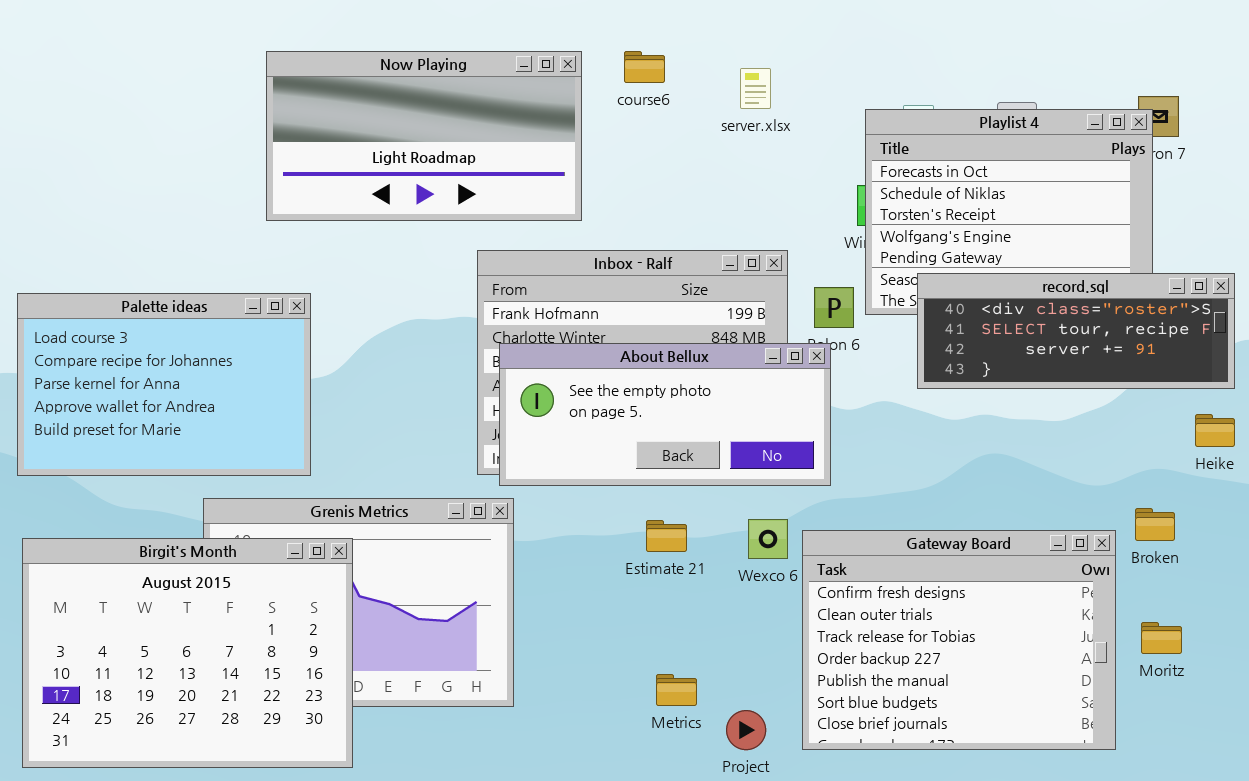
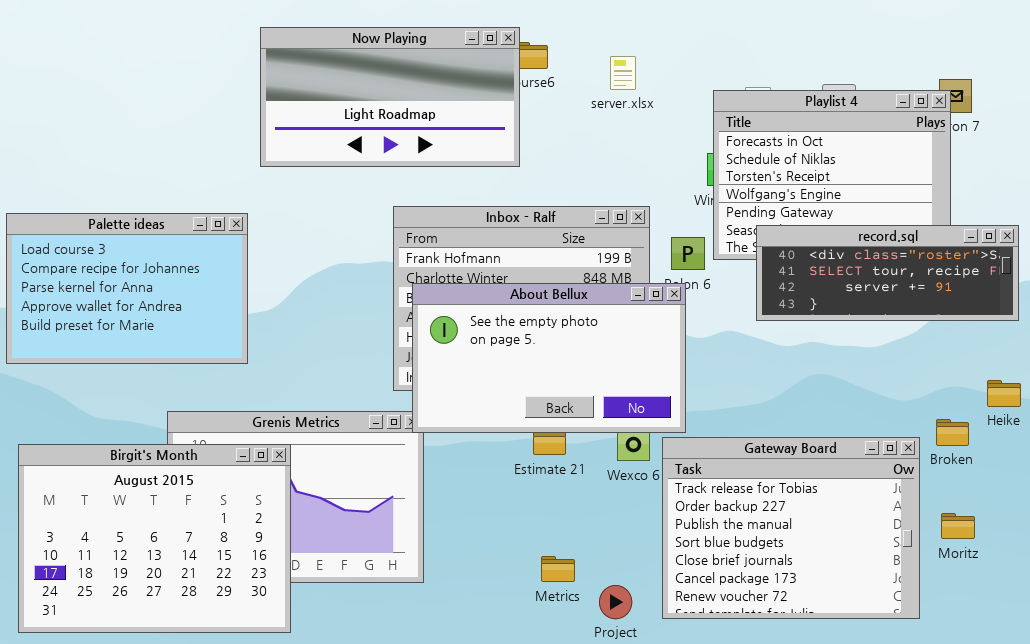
Now Playing: [266,51,582,221] -> [260,27,520,167], moved
Palette ideas: [17,293,311,476] -> [6,213,248,364], moved
About Bellux: [499,343,831,486] -> [412,283,686,433], resized
Heike: [1195,414,1235,447] -> [987,380,1021,407], moved
Gateway Board: [802,530,1116,750] -> [662,437,920,619], scrolled down 2 rows

